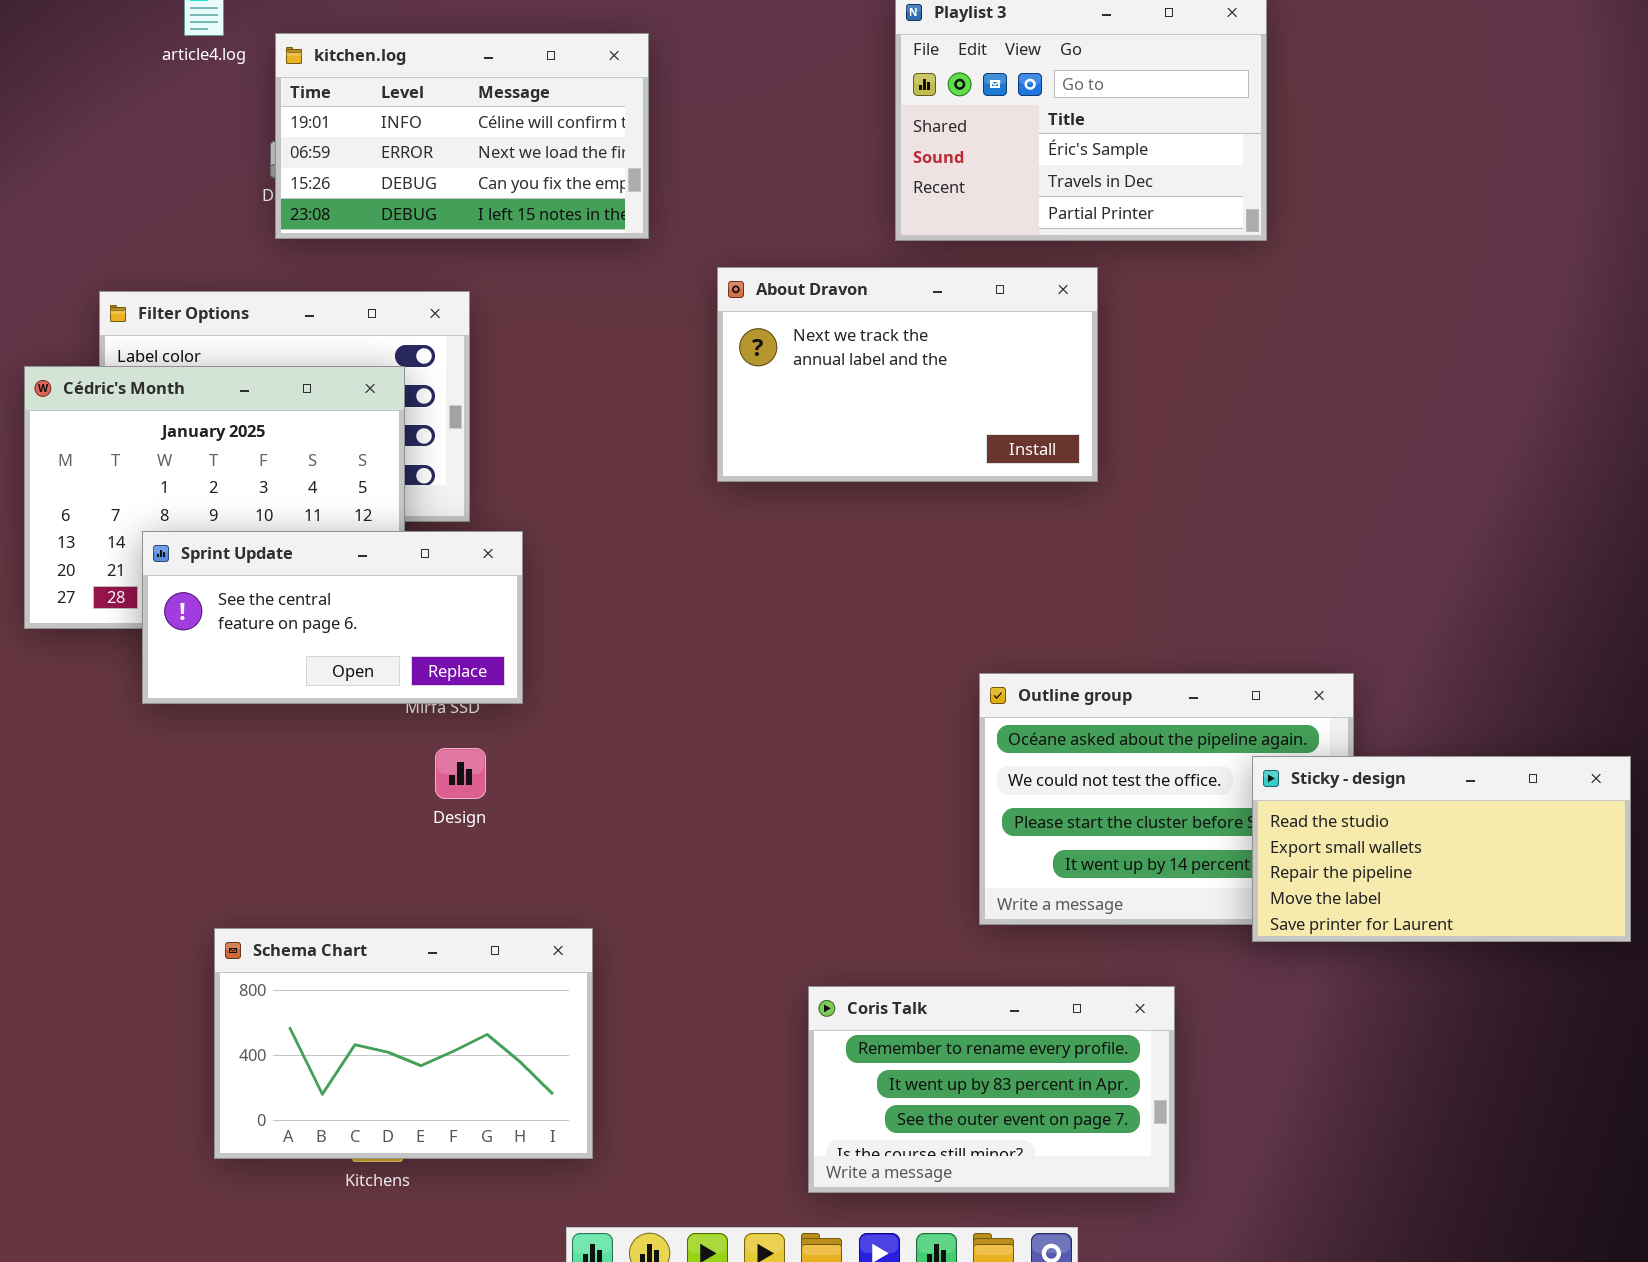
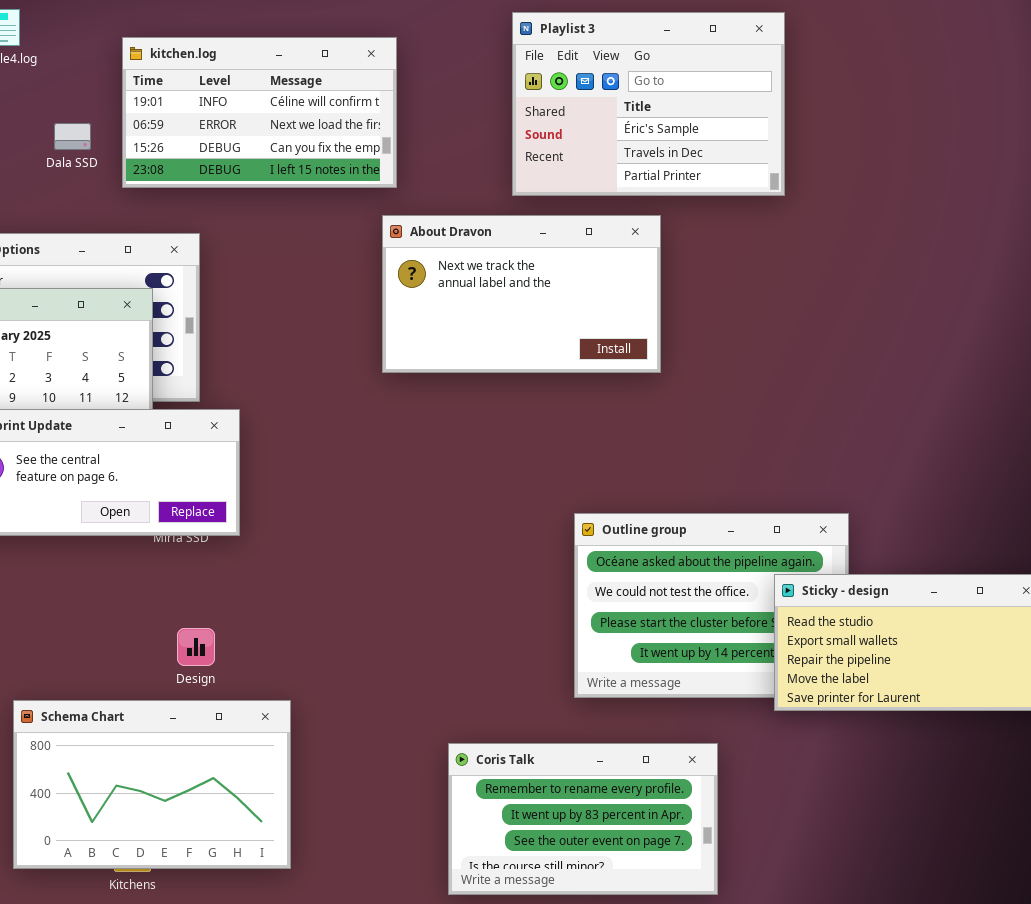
kitchen.log: [275,33,649,239] -> [122,37,397,188], moved
Design: [435,748,486,799] -> [177,628,215,666], moved

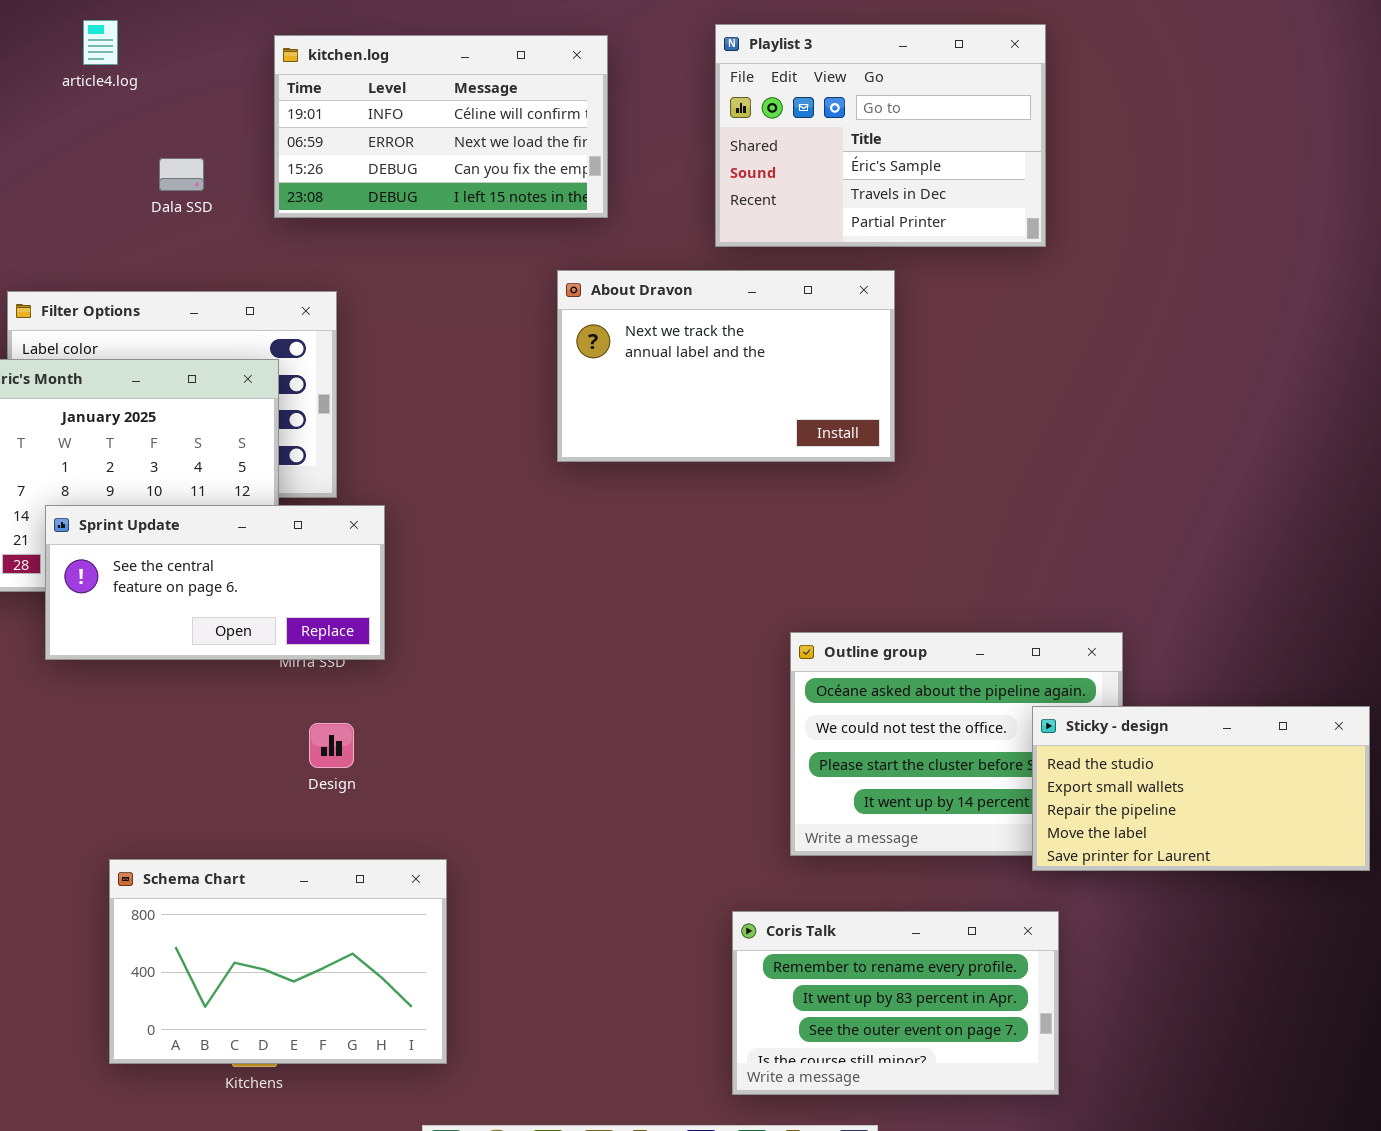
kitchen.log: [122,37,397,188] -> [274,35,608,218], moved
Design: [177,628,215,666] -> [309,723,354,768], moved
Coris Talk: [448,743,718,895] -> [732,911,1059,1095], moved

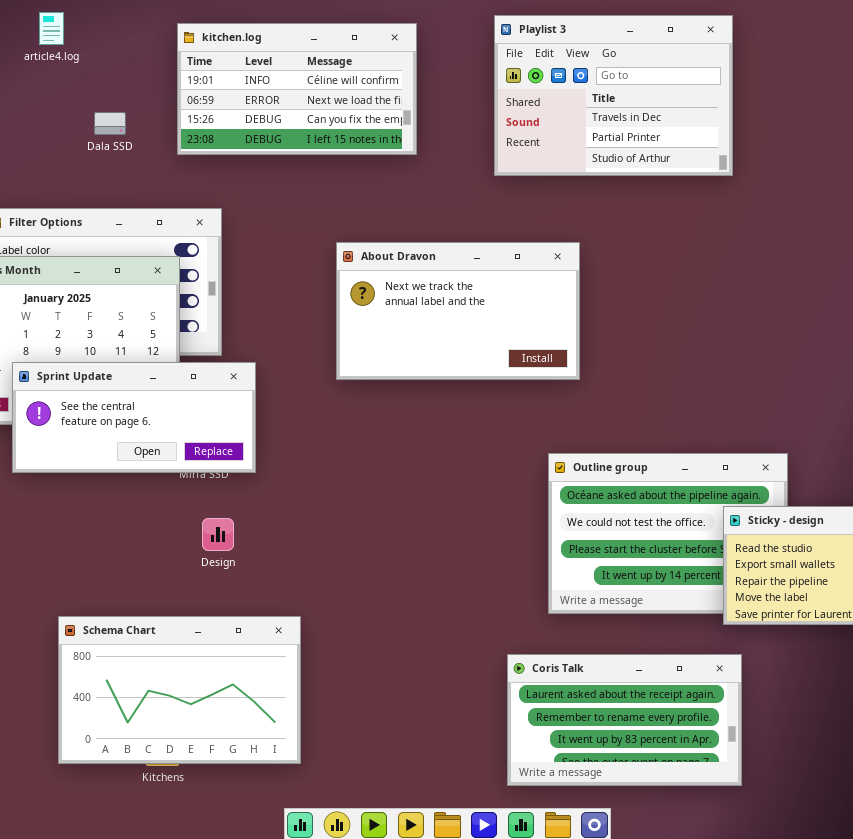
Playlist 3: [715,24,1046,247] -> [494,15,733,176], scrolled down 1 row
About Dravon: [557,270,895,462] -> [336,242,580,380], moved
Coris Talk: [732,911,1059,1095] -> [507,654,742,786], scrolled up 1 row

